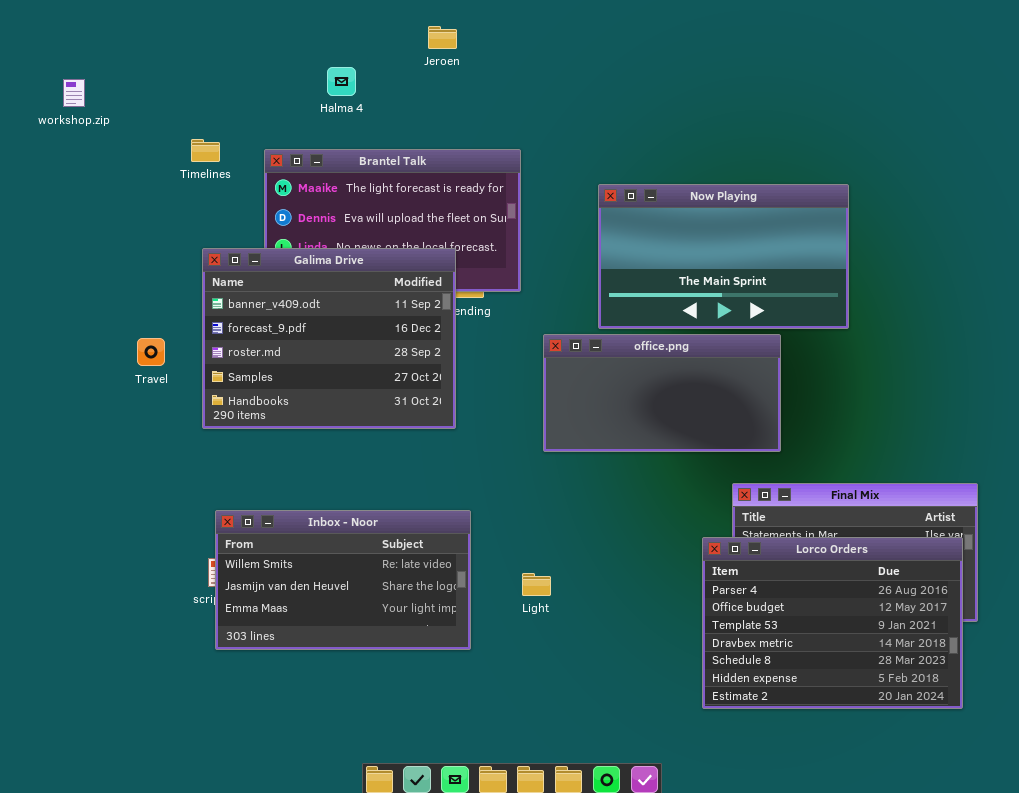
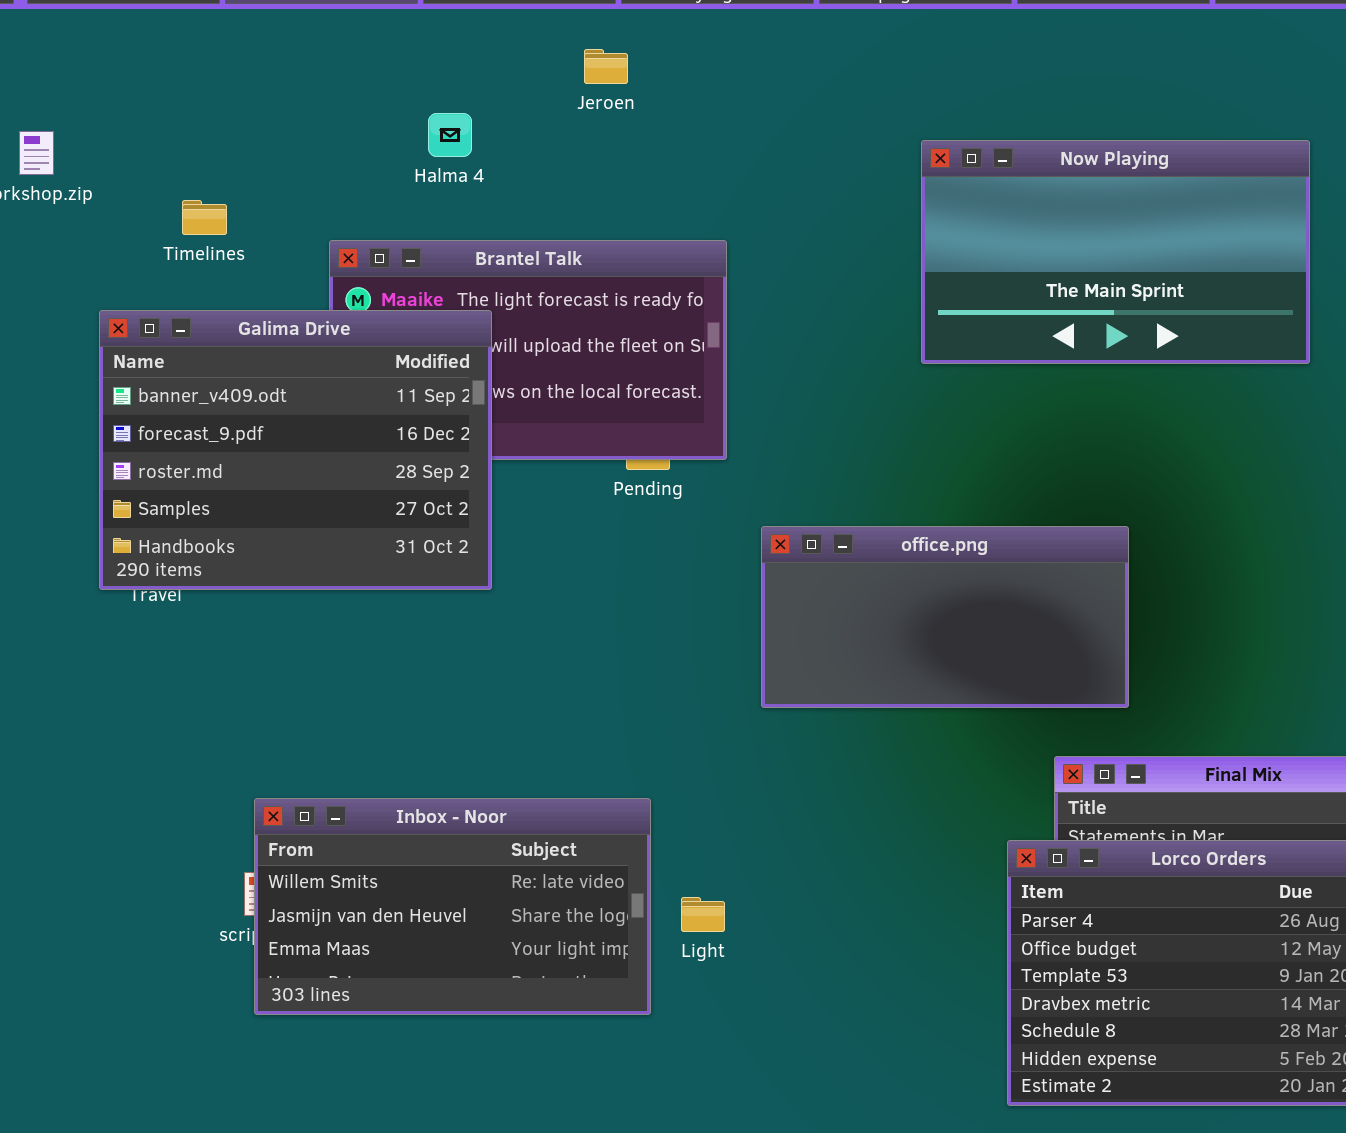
Timelines: [191,139,220,162] -> [182,200,227,235], moved
Now Playing: [598,184,849,329] -> [921,140,1310,364], moved
Galima Drive: [202,248,456,429] -> [99,310,492,590], moved
Light: [522,573,551,596] -> [681,897,725,932], moved

